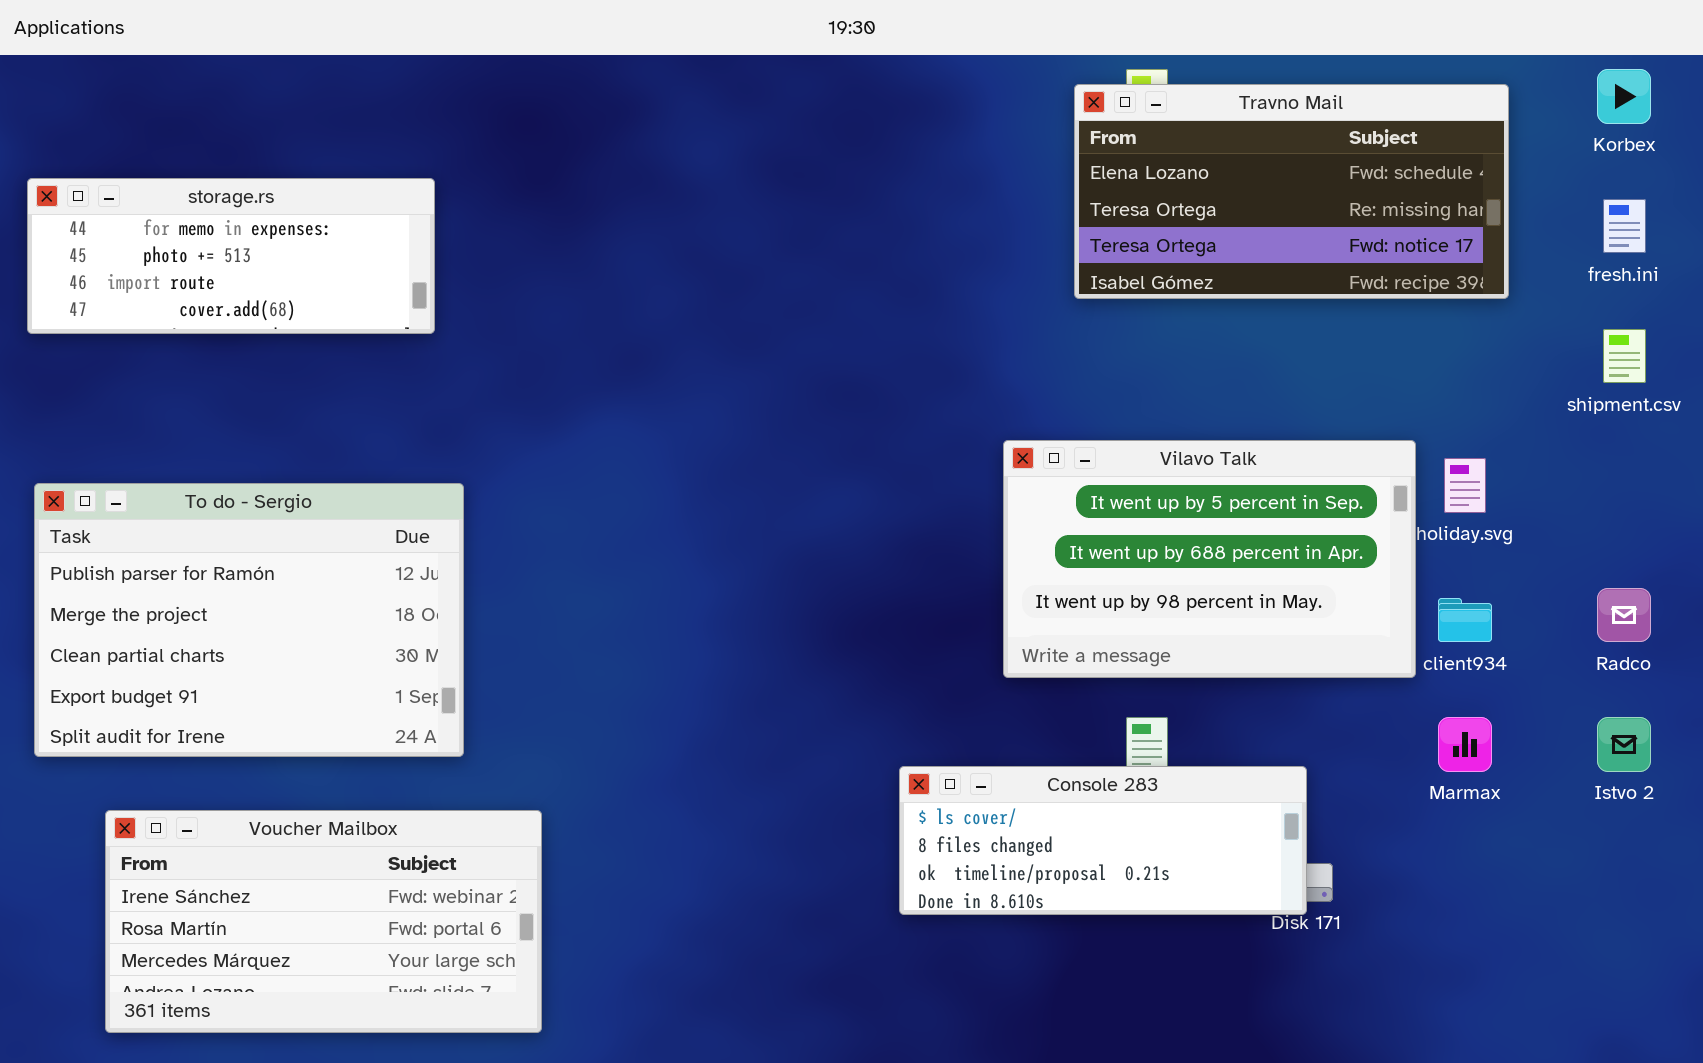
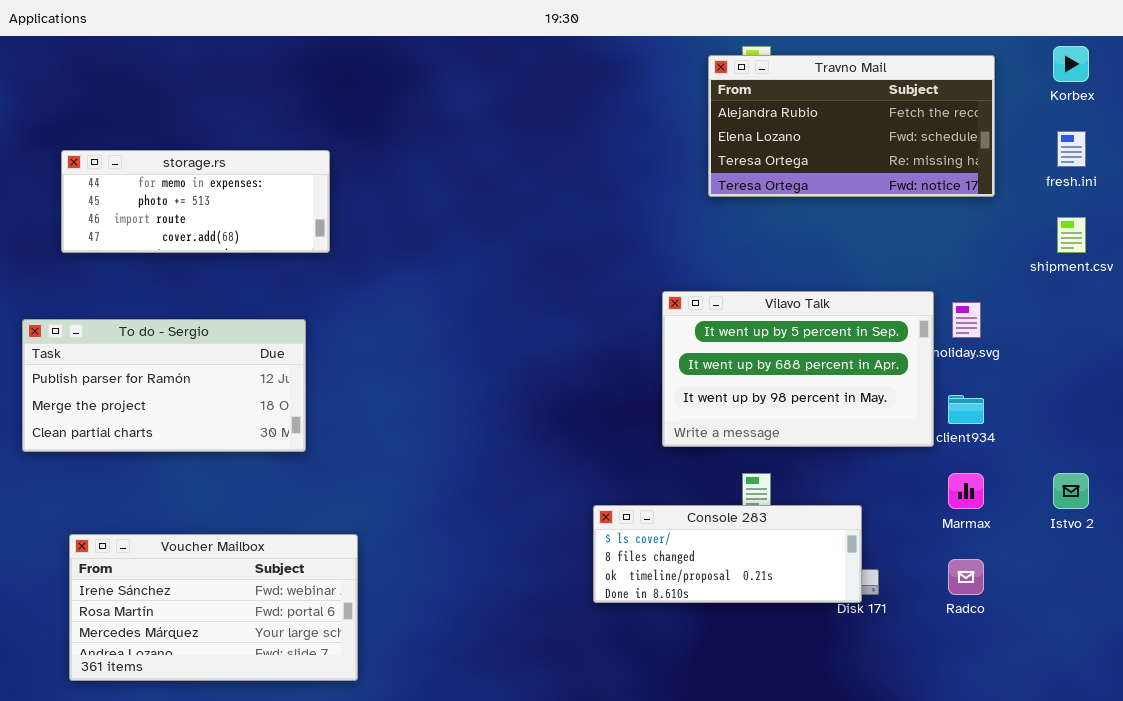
Travno Mail: [1074,84,1509,299] -> [708,55,995,197], scrolled up 1 row
storage.rs: [27,178,435,334] -> [61,150,330,253], moved
To do - Sergio: [34,483,464,757] -> [22,319,306,452], resized
Radco: [1597,588,1651,642] -> [948,559,984,595], moved

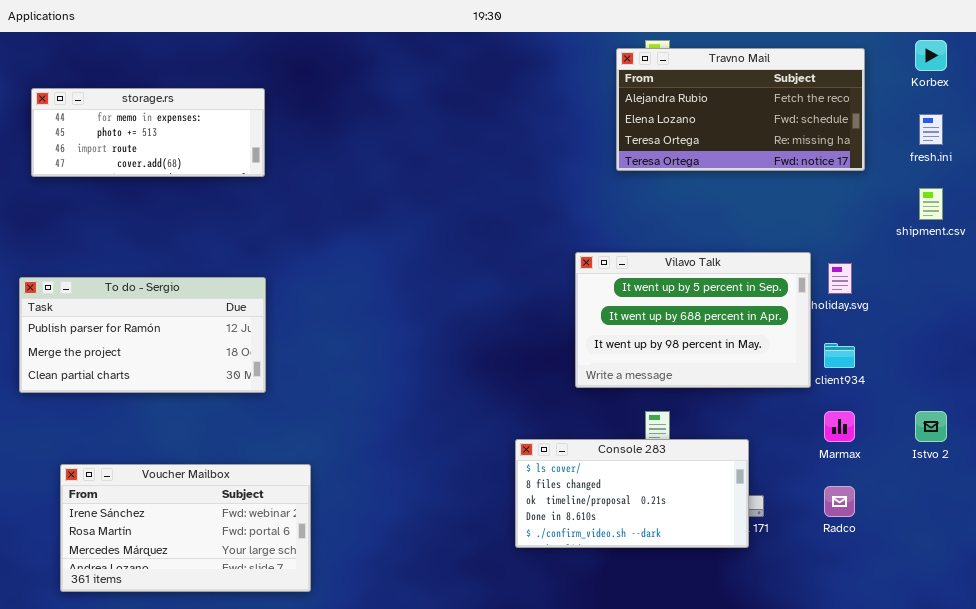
storage.rs: [61,150,330,253] -> [31,88,265,177], moved
Console 283: [593,505,862,603] -> [515,439,749,548], resized

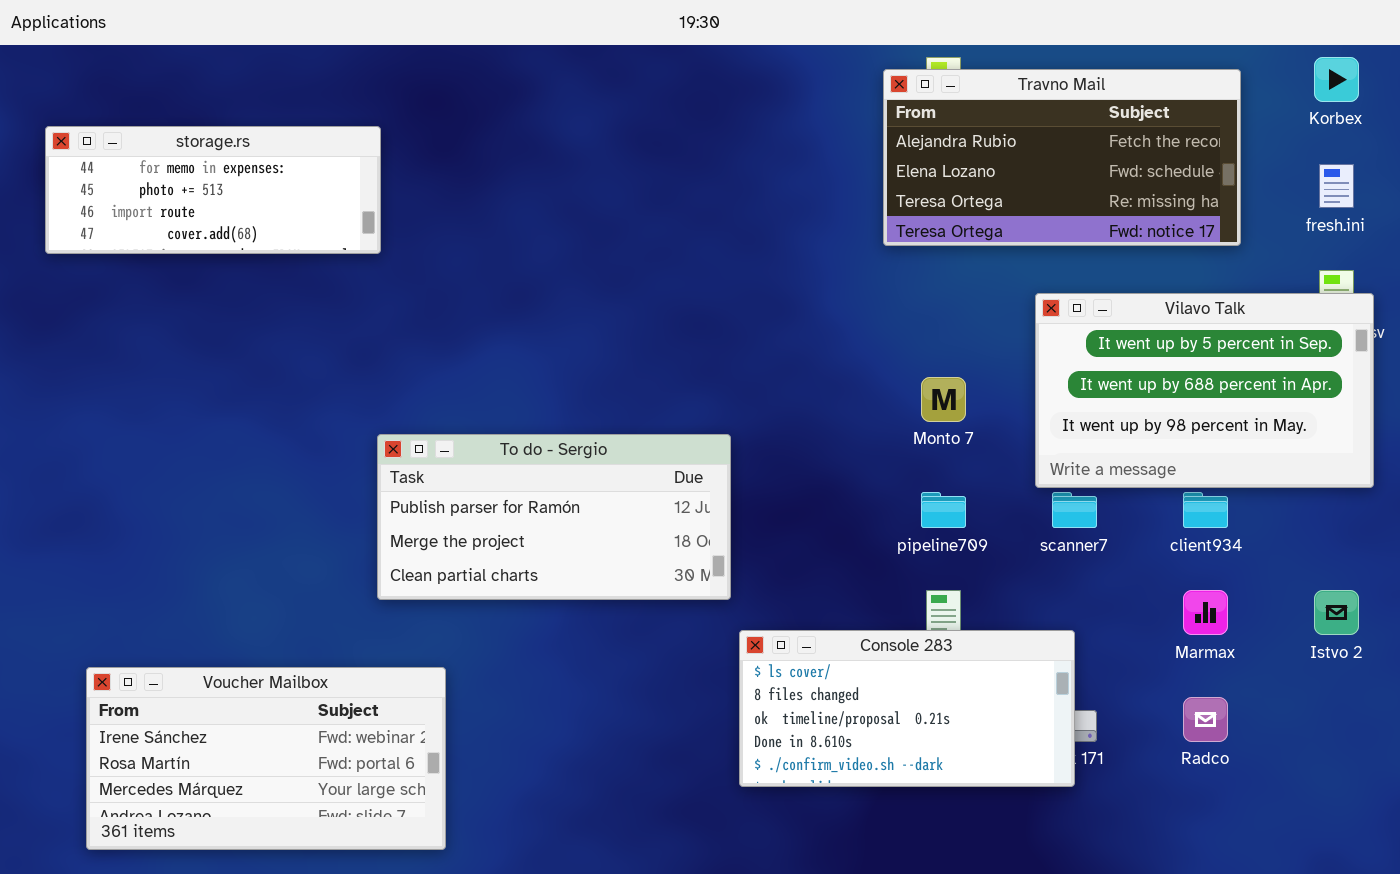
Vilavo Talk: [575,252,811,388] -> [1035,293,1374,488], moved
To do - Sergio: [19,277,266,393] -> [377,434,731,600], moved

